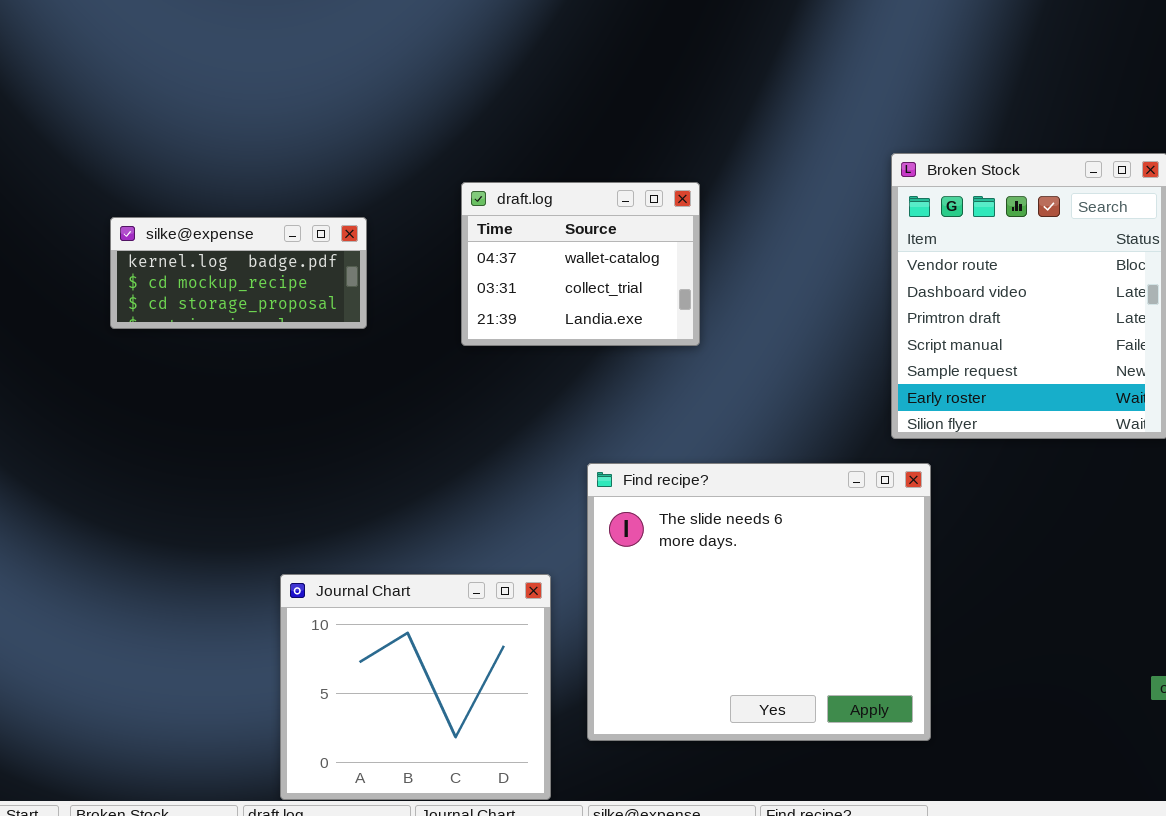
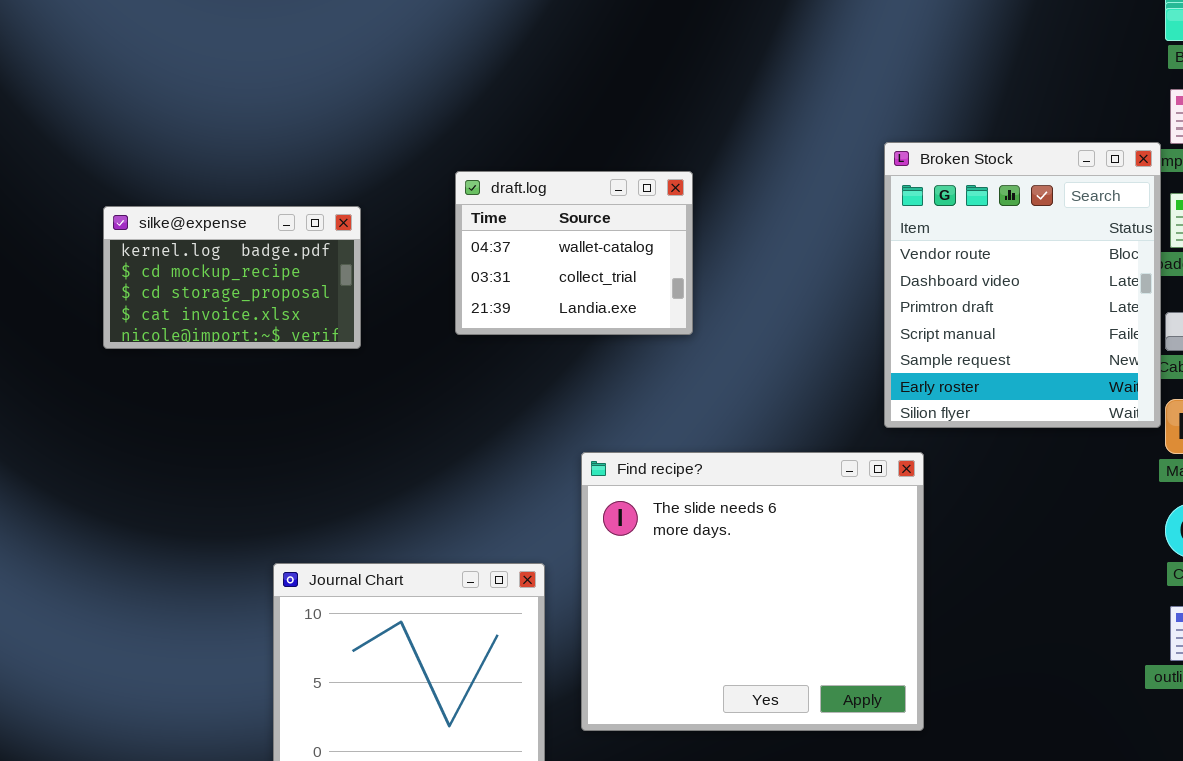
silke@expense: [110,217,367,329] -> [103,206,361,349], resized

